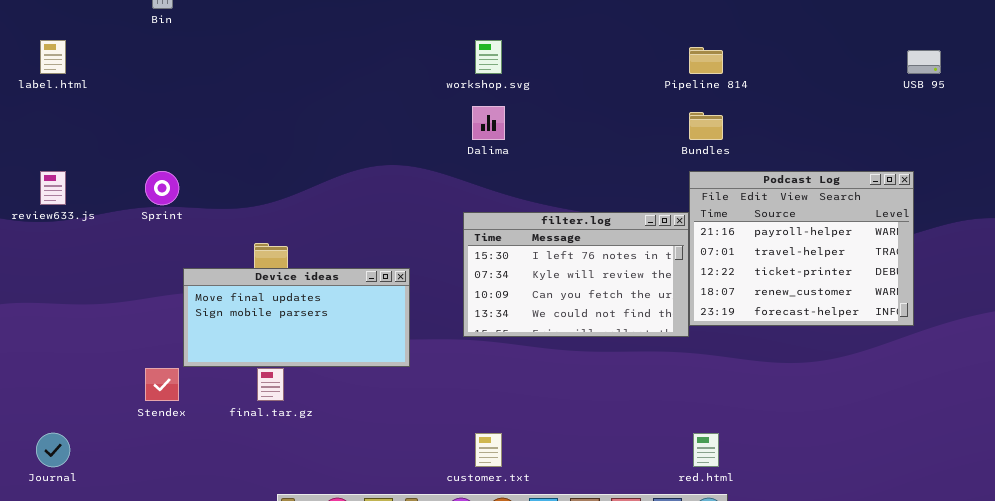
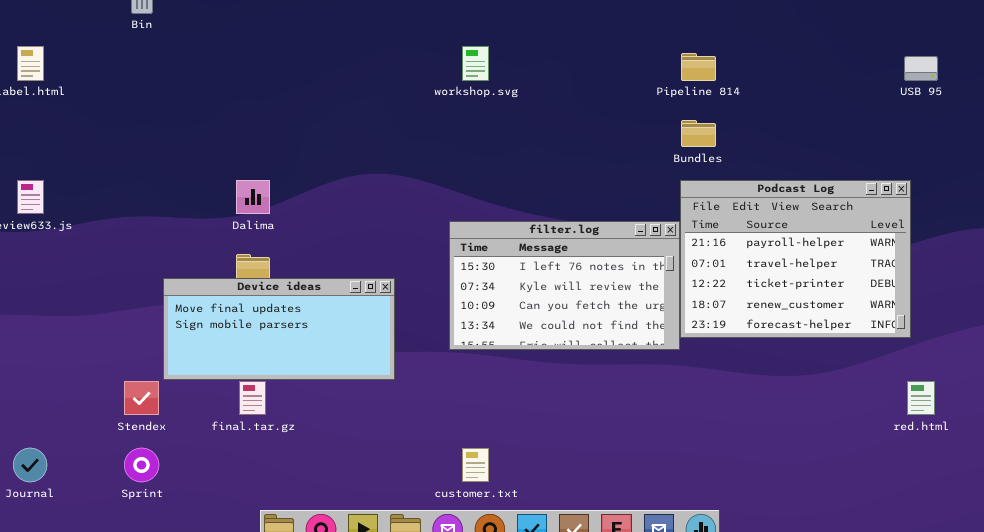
Dalima: [472,106,505,140] -> [236,180,270,214], moved
Sprint: [145,171,179,205] -> [124,448,159,482], moved
red.html: [693,433,719,467] -> [907,381,935,415], moved

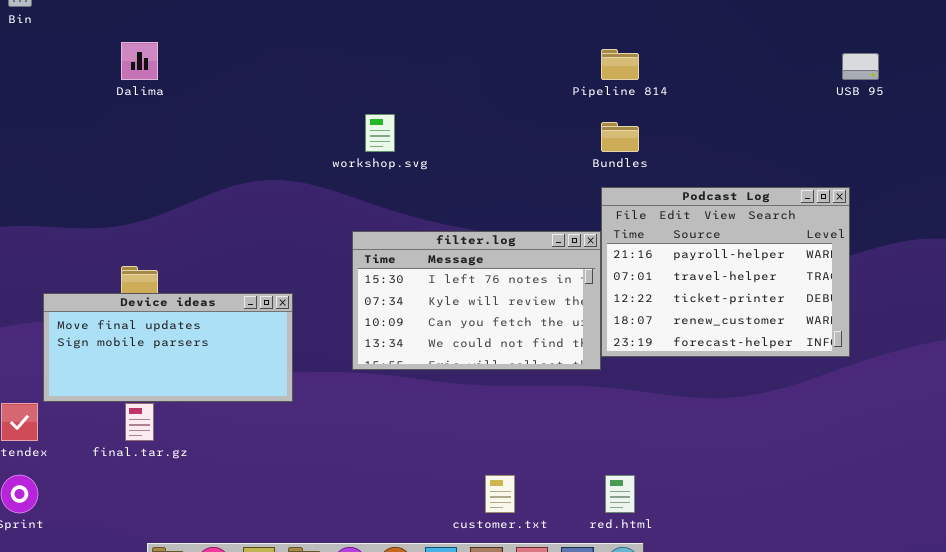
workshop.svg: [462,46,489,81] -> [365,114,395,152], moved
Dalima: [236,180,270,214] -> [121,42,158,80], moved
red.html: [907,381,935,415] -> [605,475,635,513], moved
customer.txt: [462,448,489,482] -> [485,475,515,513], moved

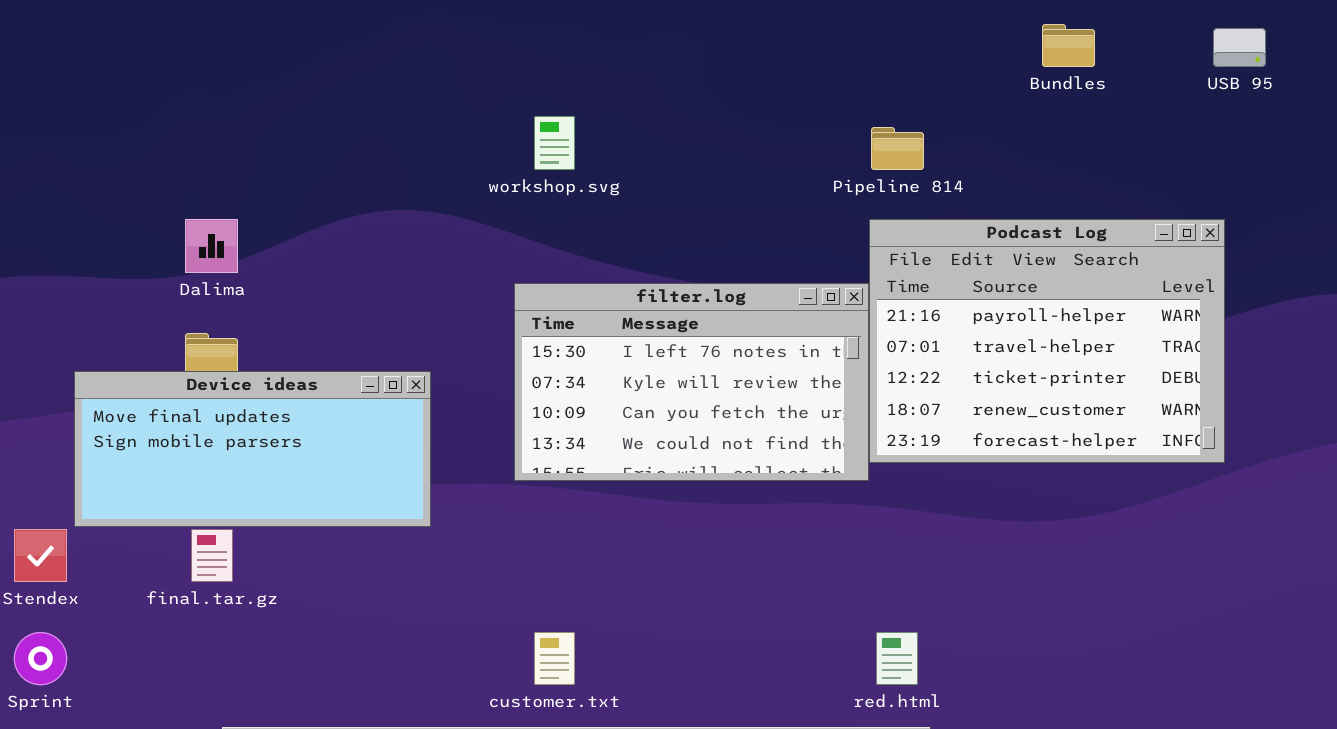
Dalima: [121,42,158,80] -> [185,219,238,273], moved
Pipeline 814: [601,49,639,80] -> [871,127,924,170], moved
Bundles: [601,122,639,152] -> [1042,24,1095,67], moved
customer.txt: [485,475,515,513] -> [534,632,575,685], moved

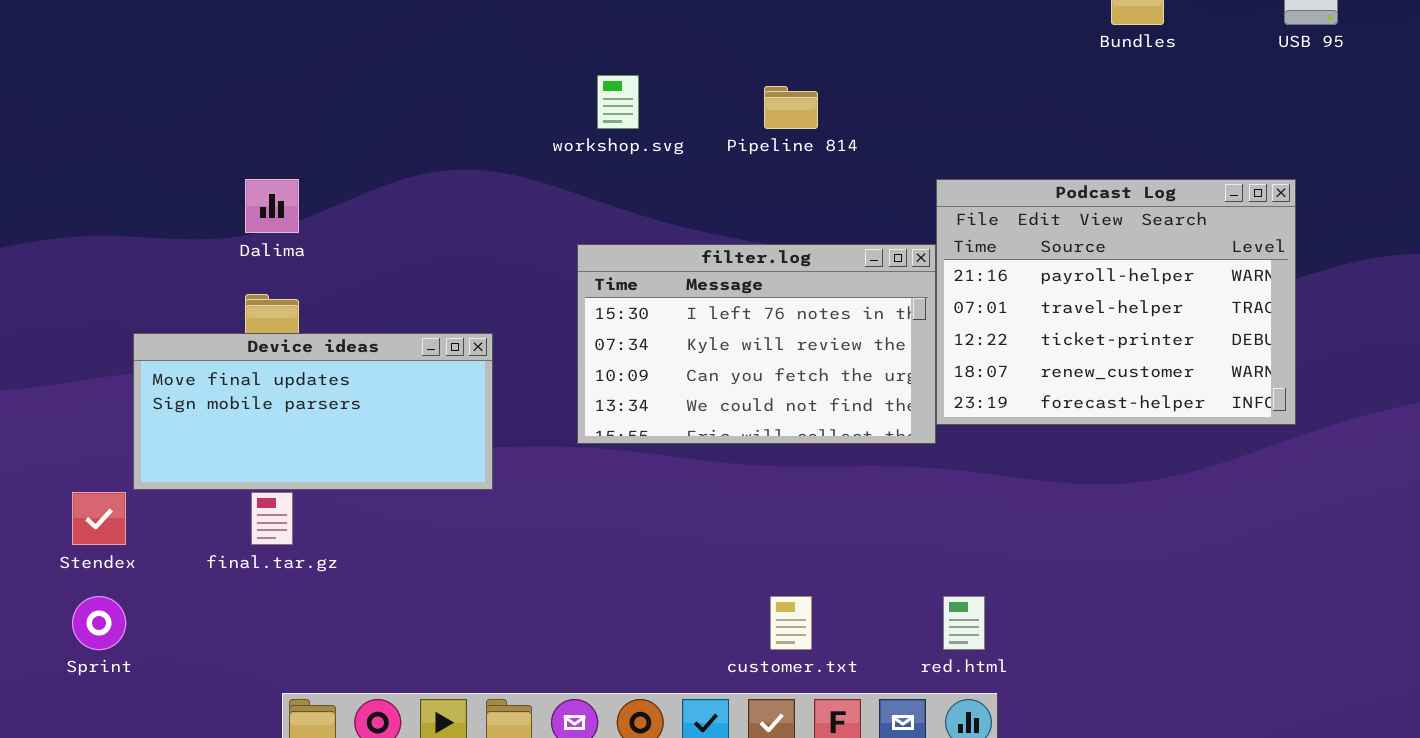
Pipeline 814: [871,127,924,170] -> [764,86,818,129], moved
customer.txt: [534,632,575,685] -> [770,596,812,650], moved

